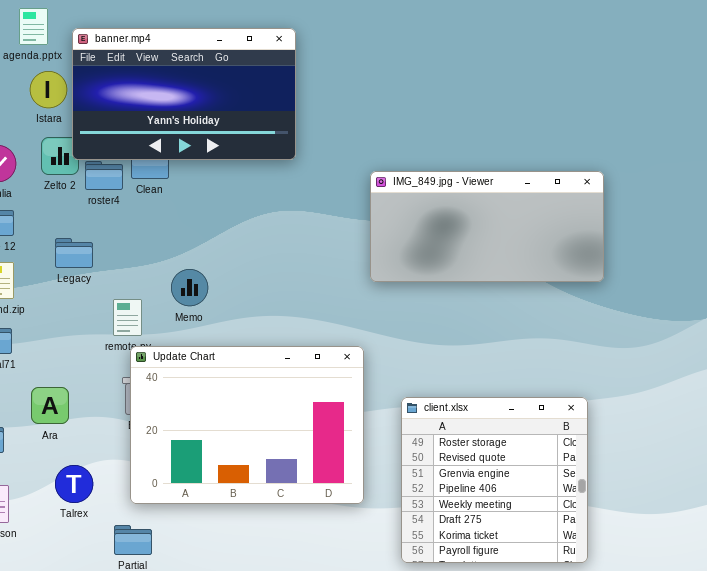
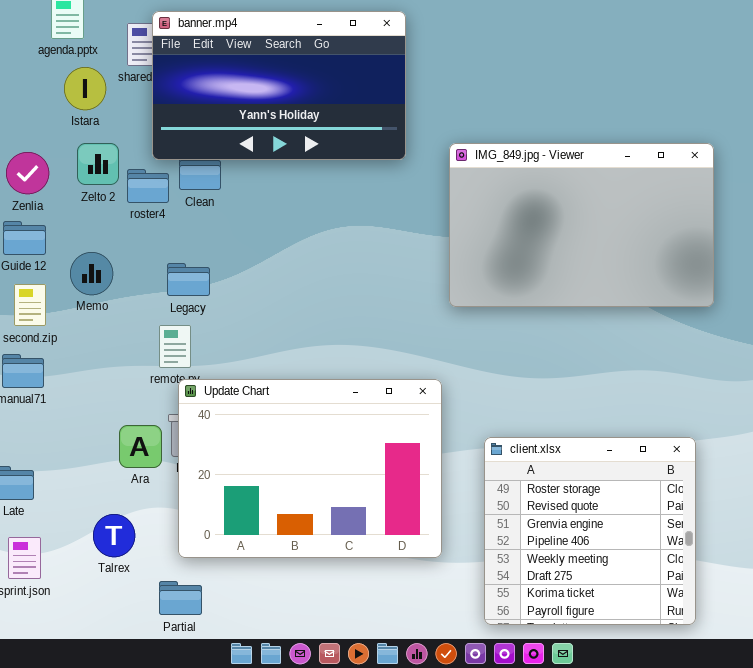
banner.mp4: [72,28,296,160] -> [152,11,406,160], moved
IMG_849.jpg - Viewer: [370,171,604,282] -> [449,143,714,307], resized
Legacy: [55,238,93,268] -> [167,263,210,296], moved
Memo: [171,269,208,306] -> [70,252,113,295], moved
Ara: [31,387,69,424] -> [119,425,162,468], moved

